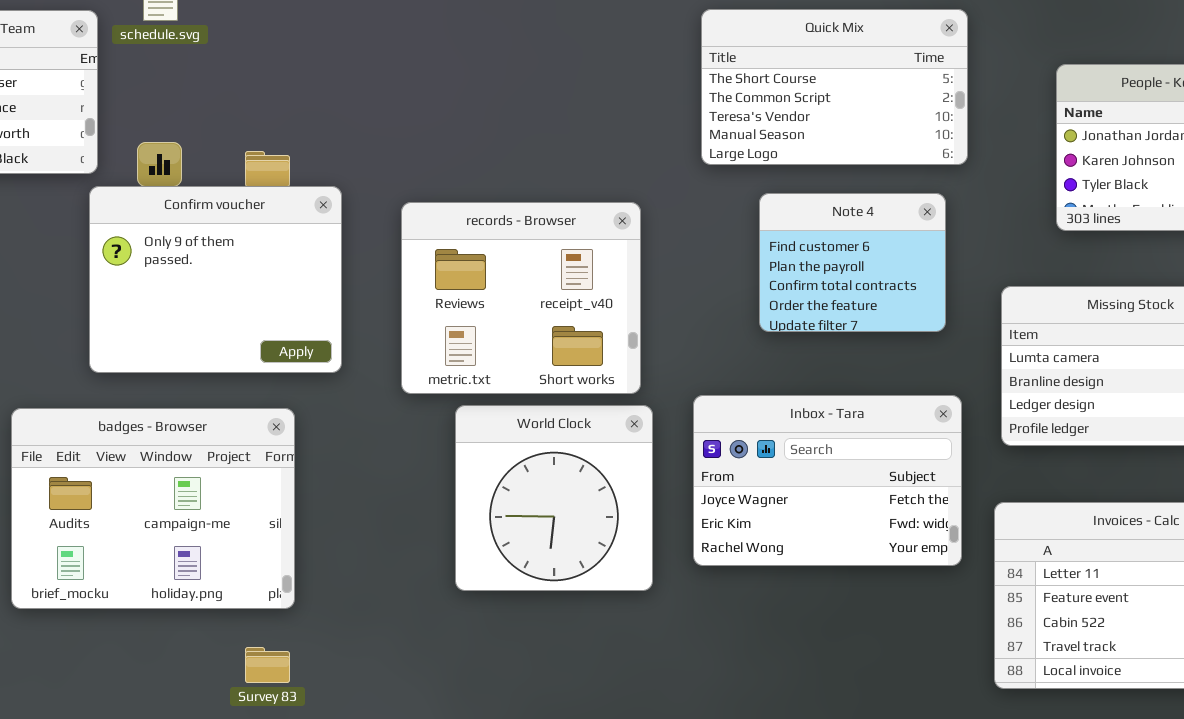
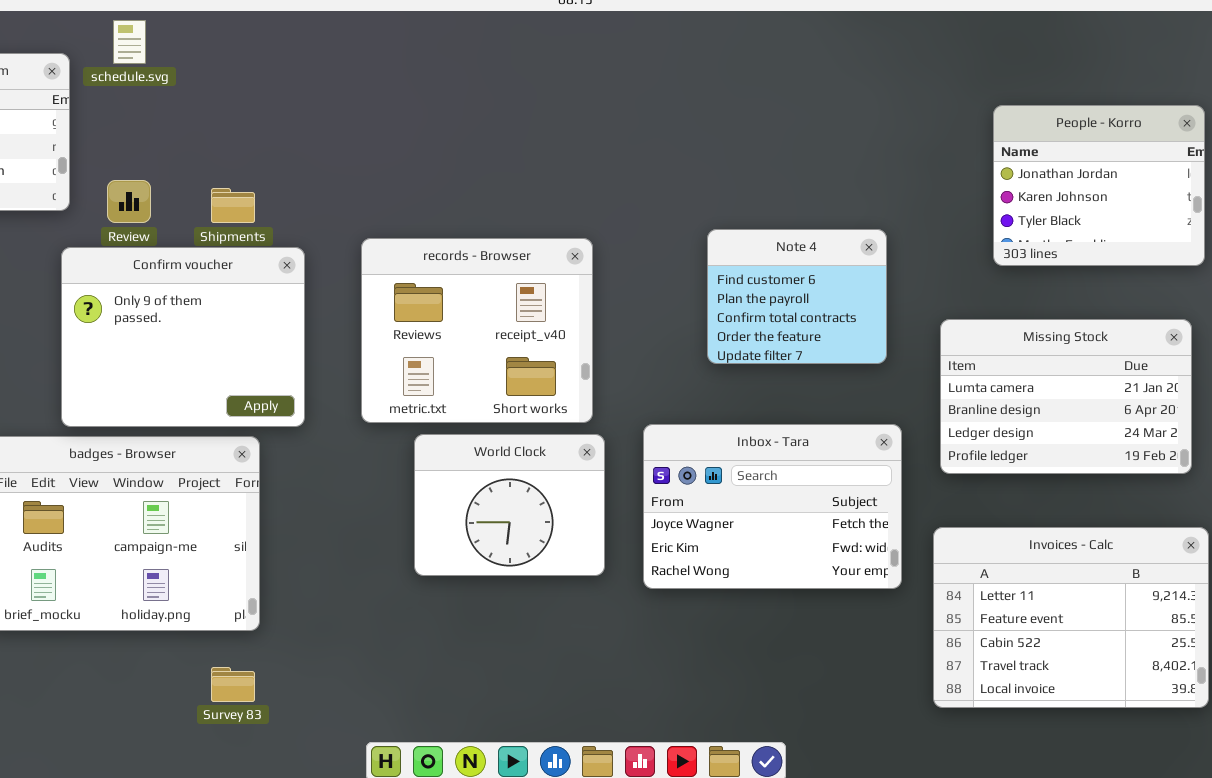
Quick Mix: [701,9,968,165] -> none, closed
Confirm voucher: [89,186,342,373] -> [61,247,305,427], moved
World Clock: [455,405,653,591] -> [414,434,605,576], resized

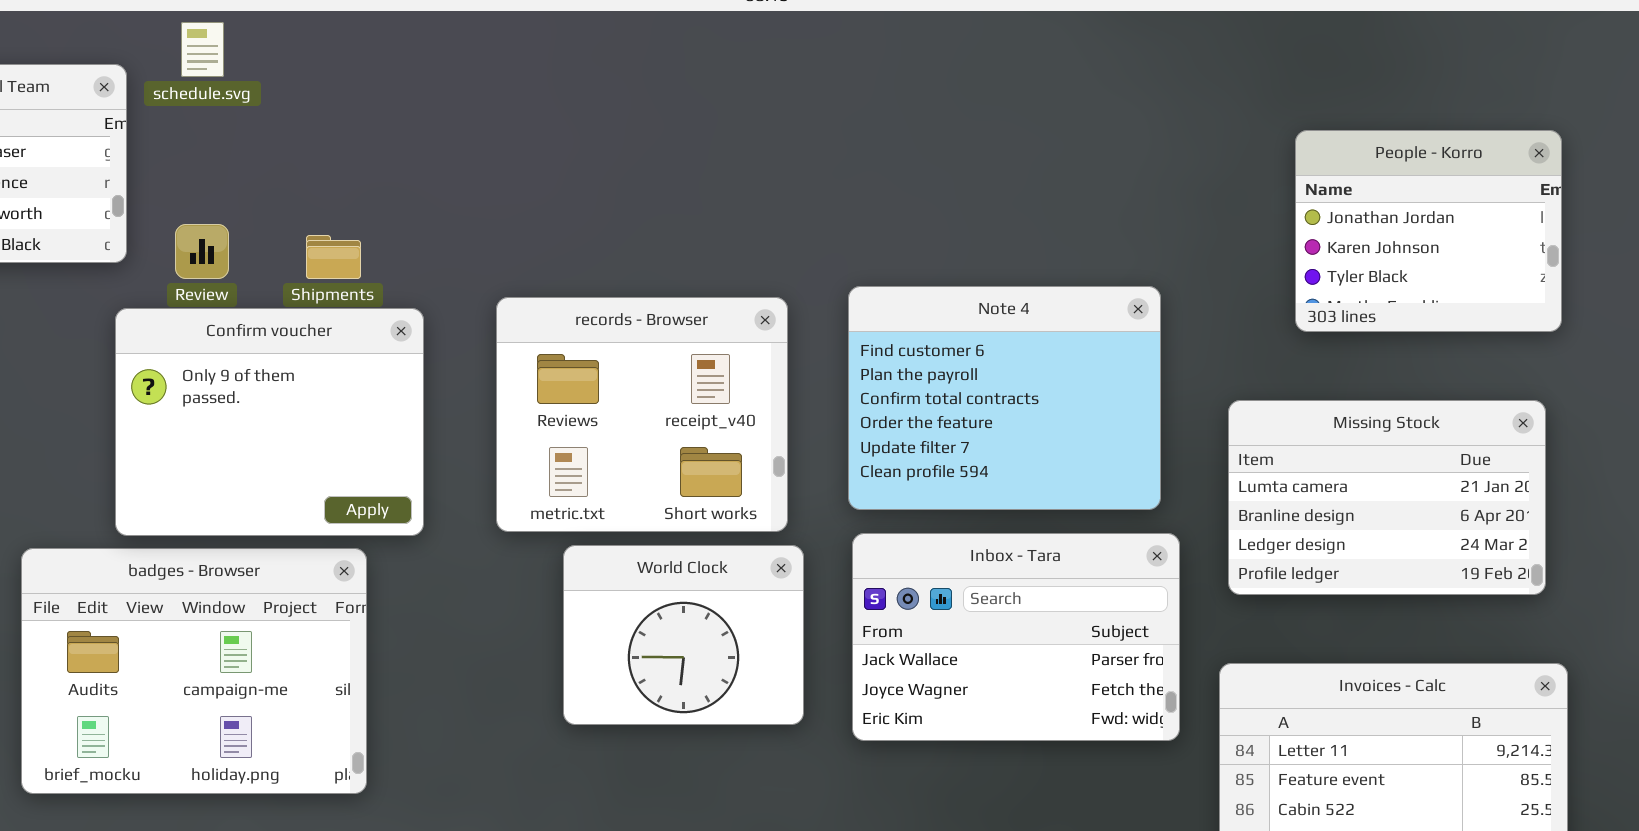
Note 4: [707,229,887,364] -> [848,286,1161,510], resized
Inbox - Tara: [643,424,902,589] -> [852,533,1180,741], scrolled up 1 row

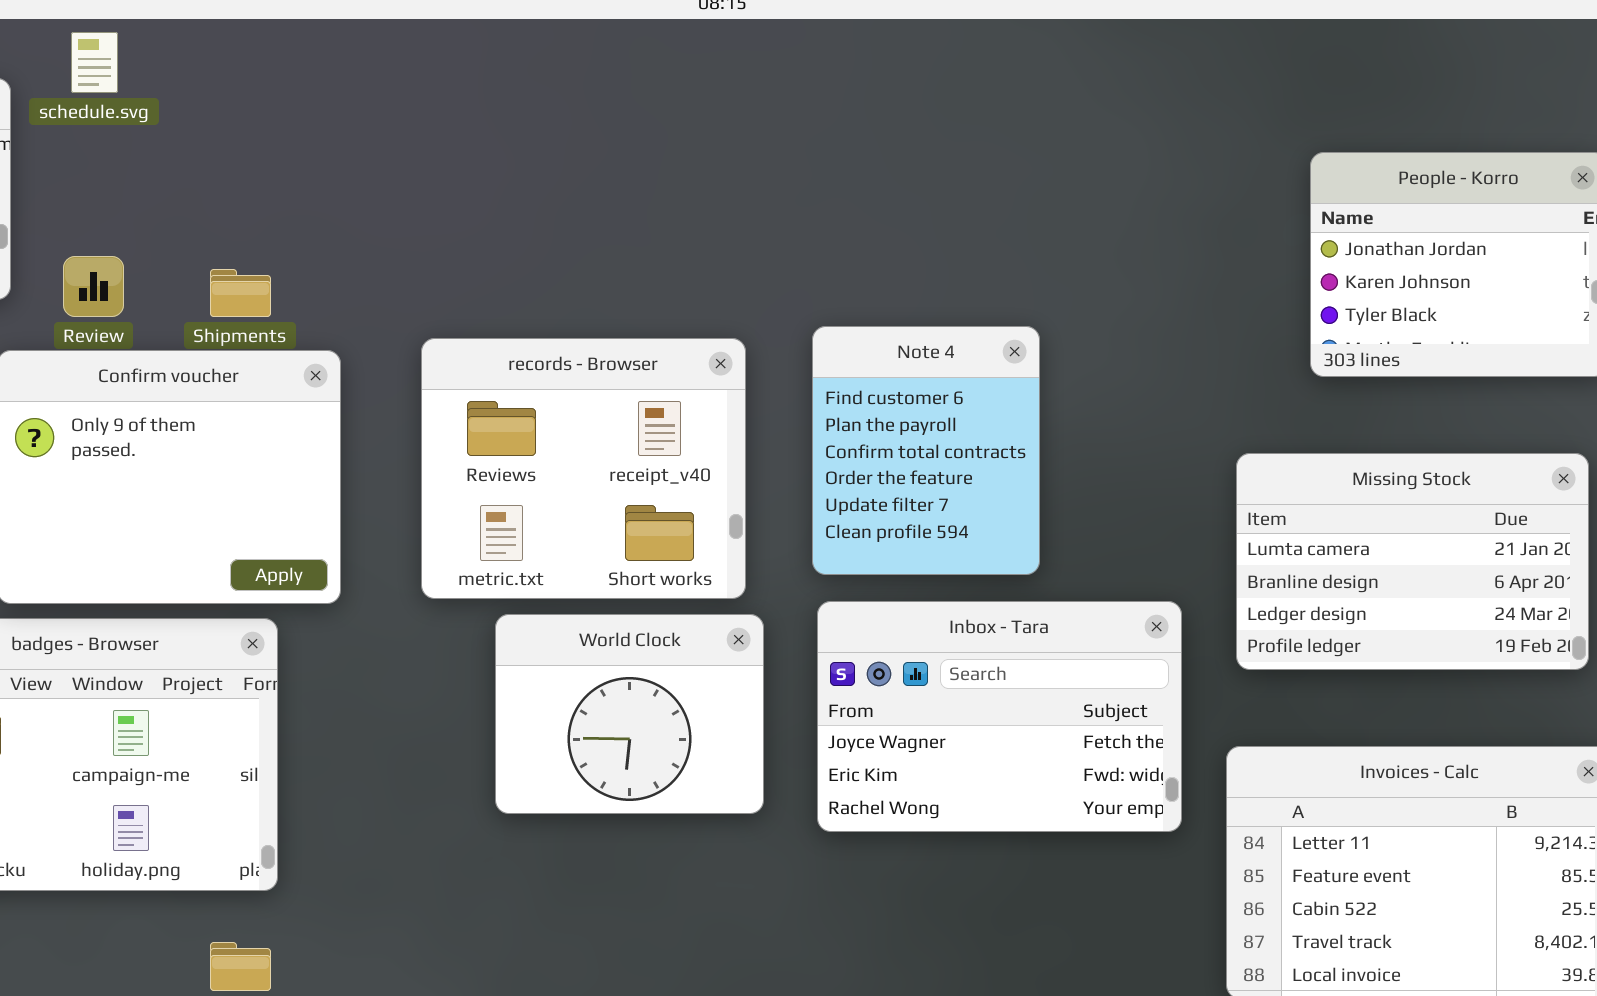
Note 4: [848,286,1161,510] -> [812,326,1040,575], resized
Inbox - Tara: [852,533,1180,741] -> [817,601,1182,832], scrolled down 1 row

